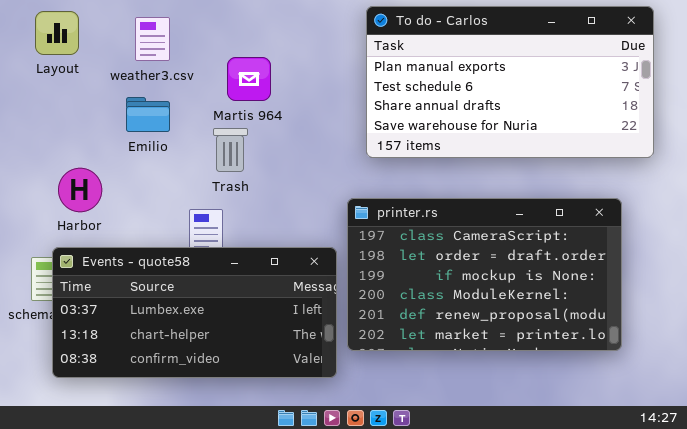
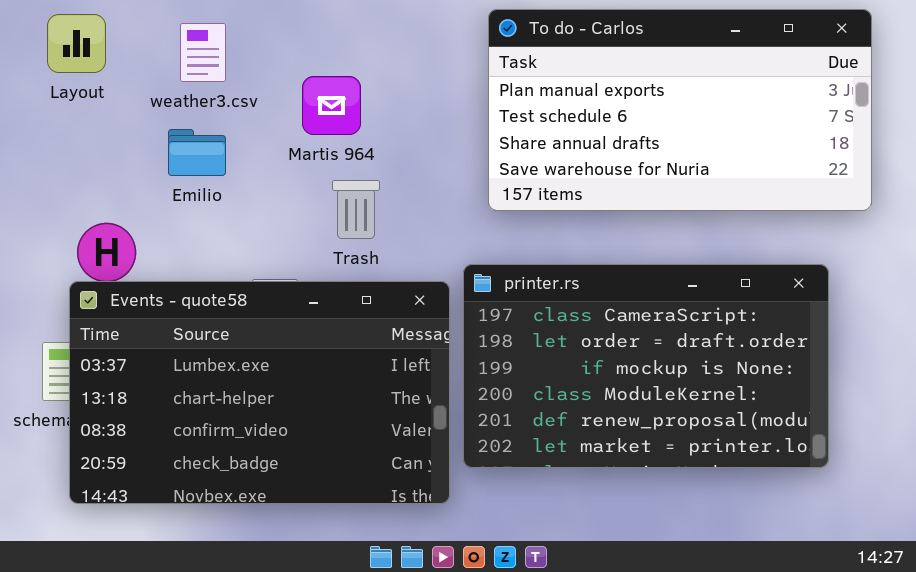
Trash: [213,128,248,172] -> [332,180,380,239], moved
Events - quote58: [52,247,337,378] -> [69,281,450,504], resized

